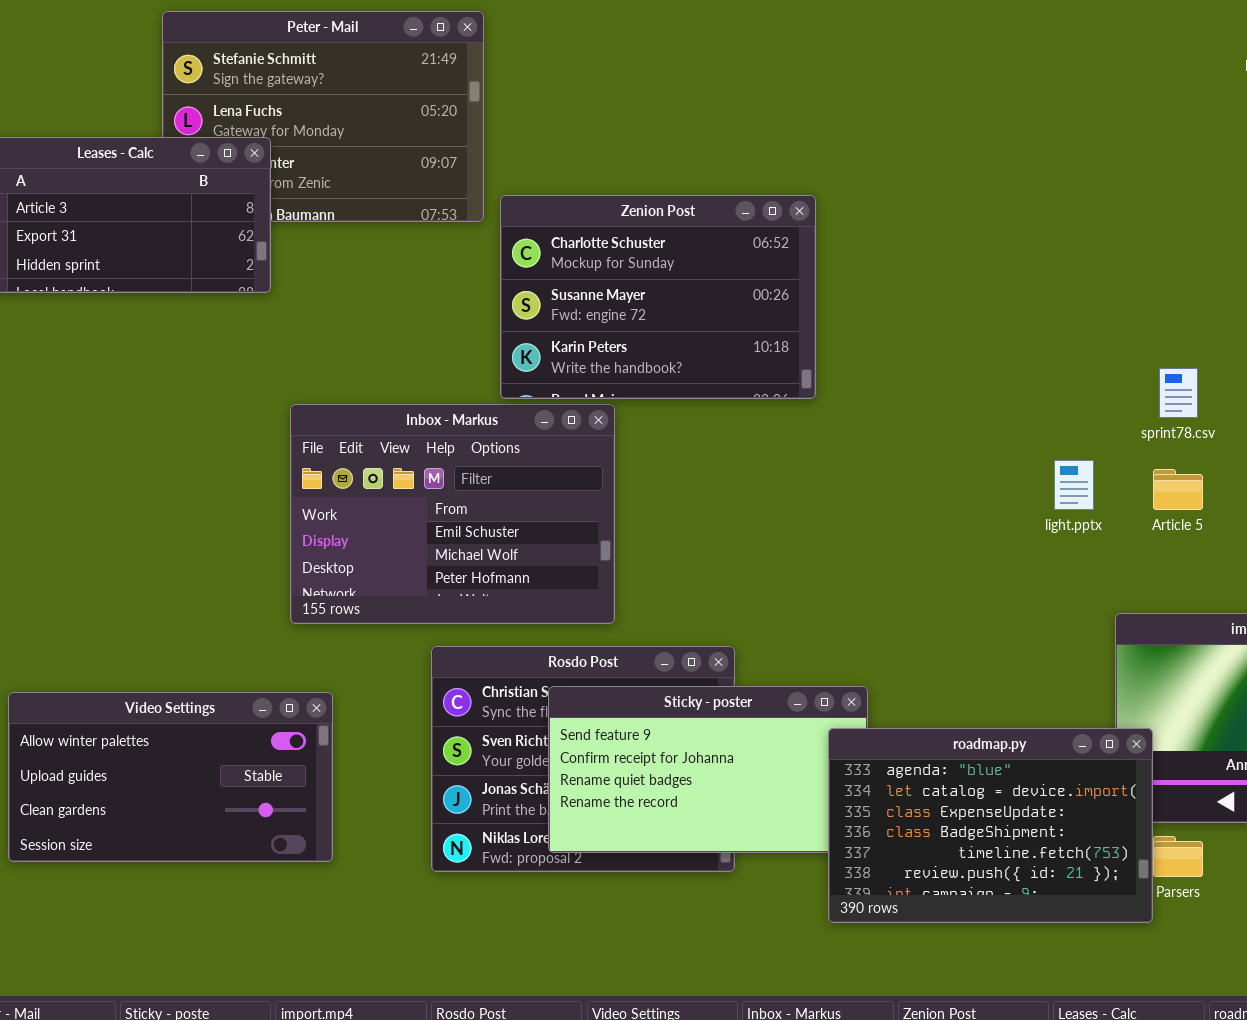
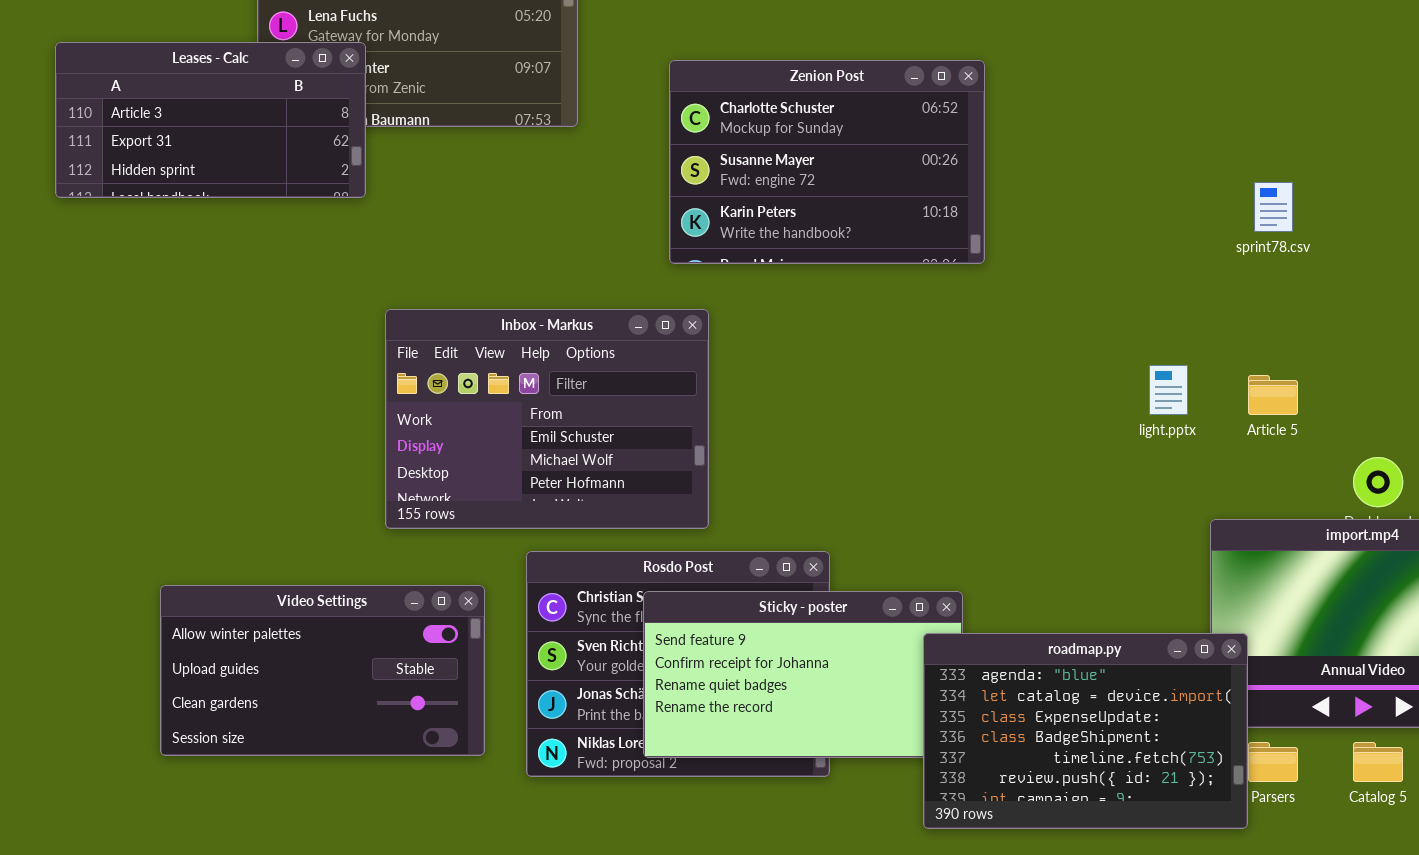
Zenion Post: [500,195,816,399] -> [669,60,985,264], moved
sprint78.csv: [1159,368,1198,418] -> [1254,182,1293,232], moved
Video Settings: [8,692,333,862] -> [160,585,485,756], moved

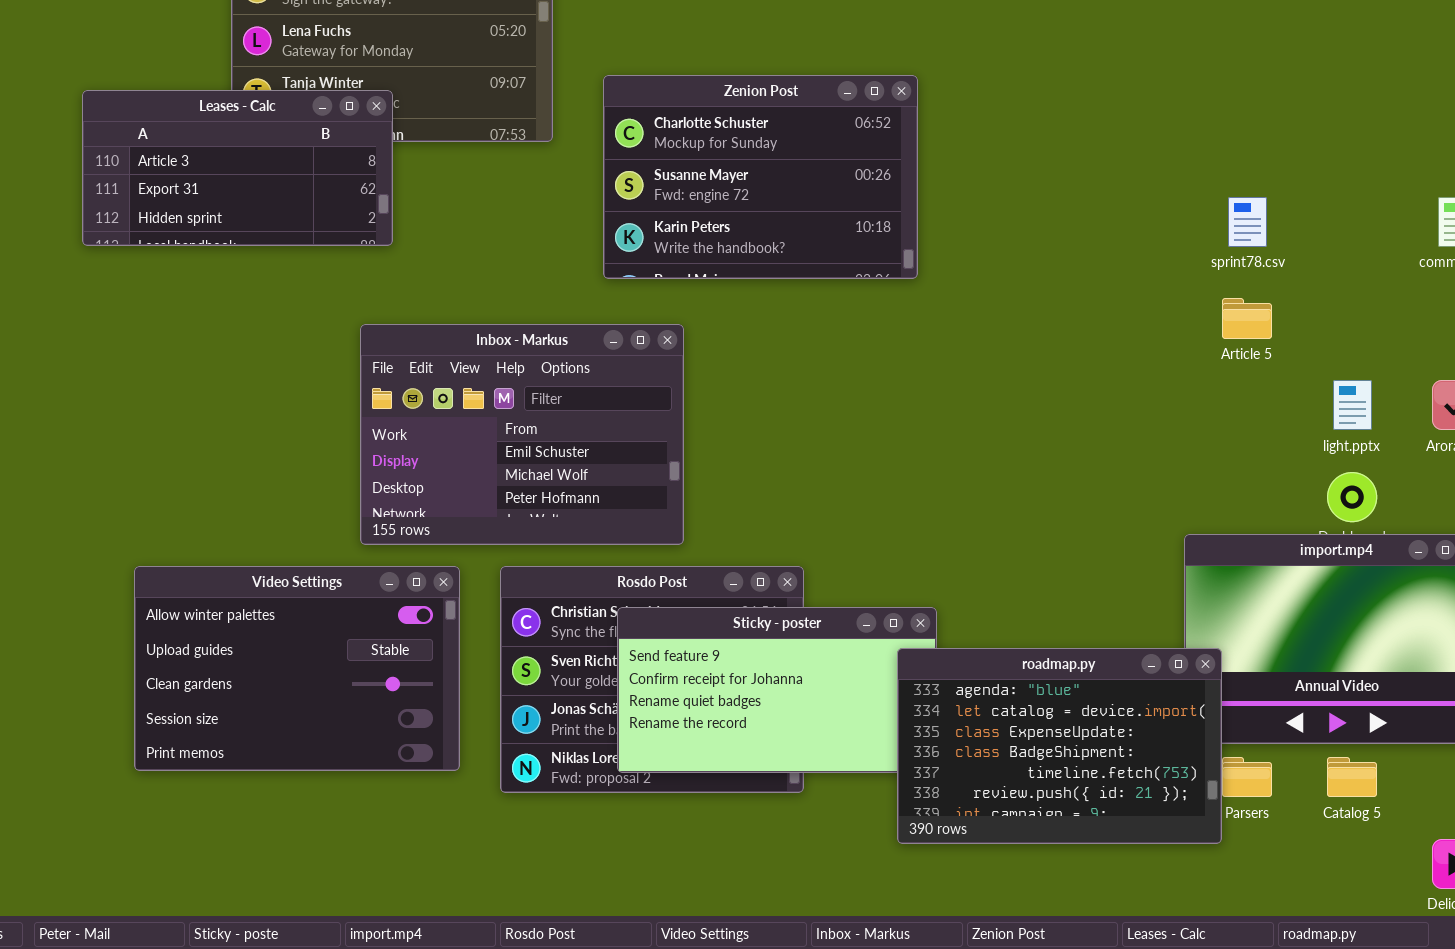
Leases - Calc: [55,42,366,198] -> [82,90,393,246], moved
Zenion Post: [669,60,985,264] -> [603,75,918,279], moved
light.pptx: [1149,365,1188,415] -> [1333,380,1372,430], moved
Article 5: [1248,375,1298,415] -> [1222,298,1272,339], moved
Video Settings: [160,585,485,756] -> [134,566,460,771], resized

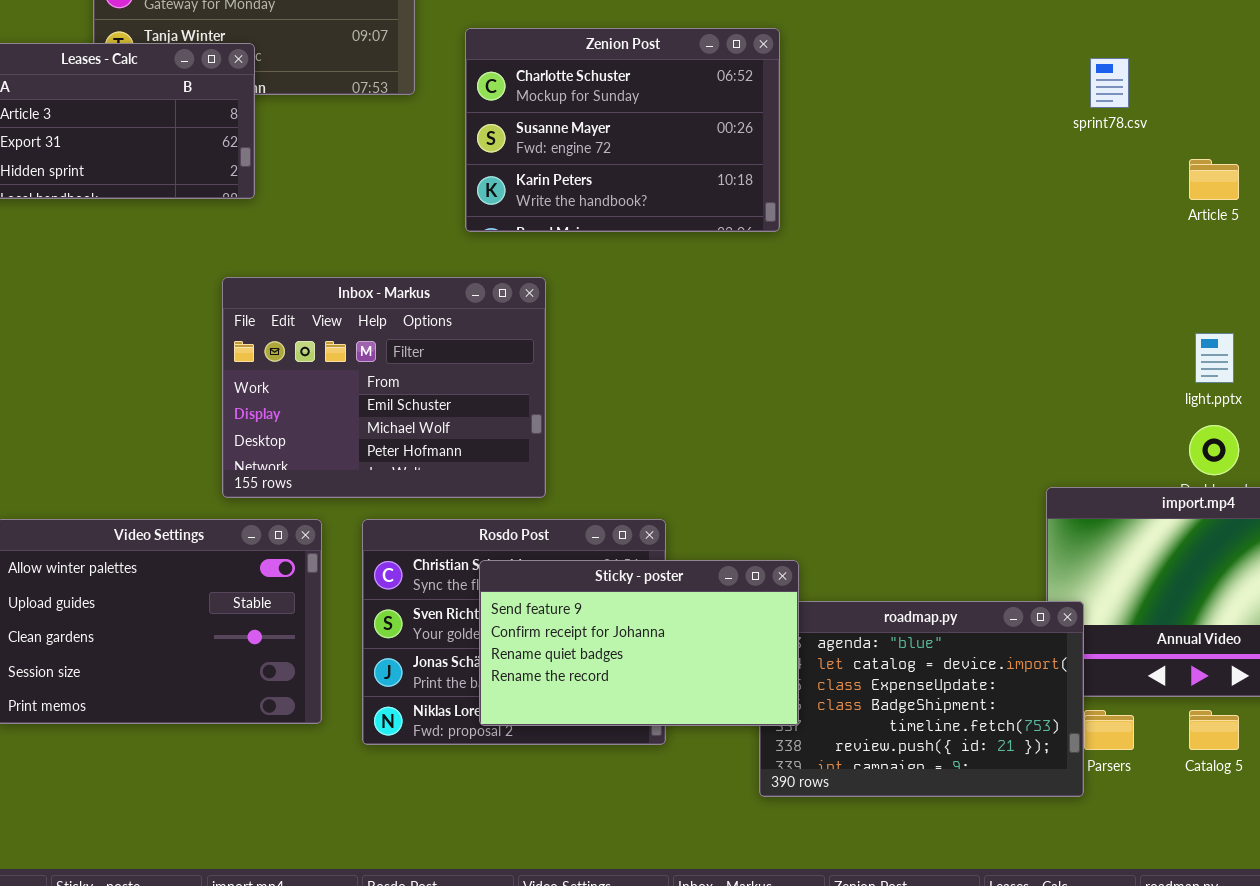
sprint78.csv: [1228,197,1267,247] -> [1090,58,1129,108], moved
Article 5: [1222,298,1272,339] -> [1189,159,1239,200], moved
Sticky - poster: [617,607,937,773] -> [479,560,799,726], raised

